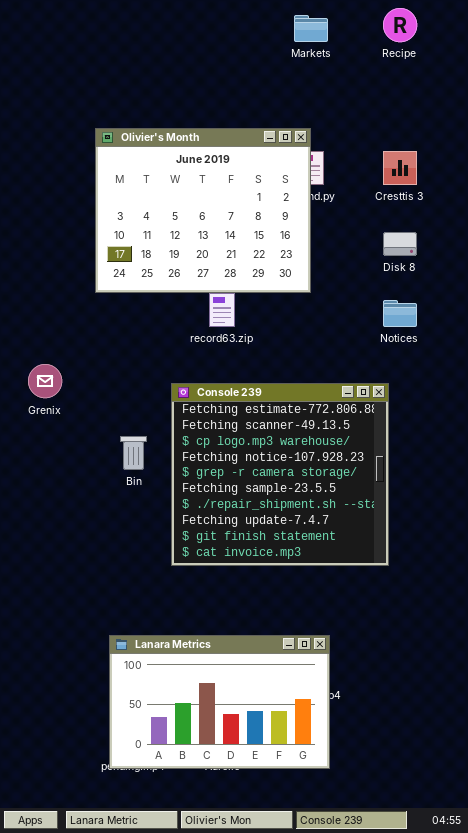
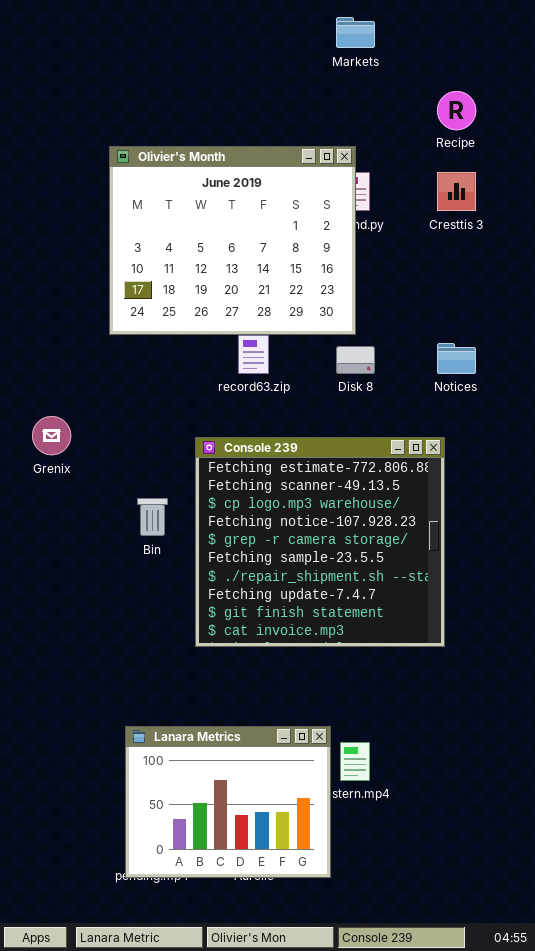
Recipe: [383,8,417,42] -> [437,91,476,130], moved
Disk 8: [383,232,417,256] -> [336,346,375,374], moved
Lanara Metrics: [109,635,330,769] -> [125,726,331,878], resized

